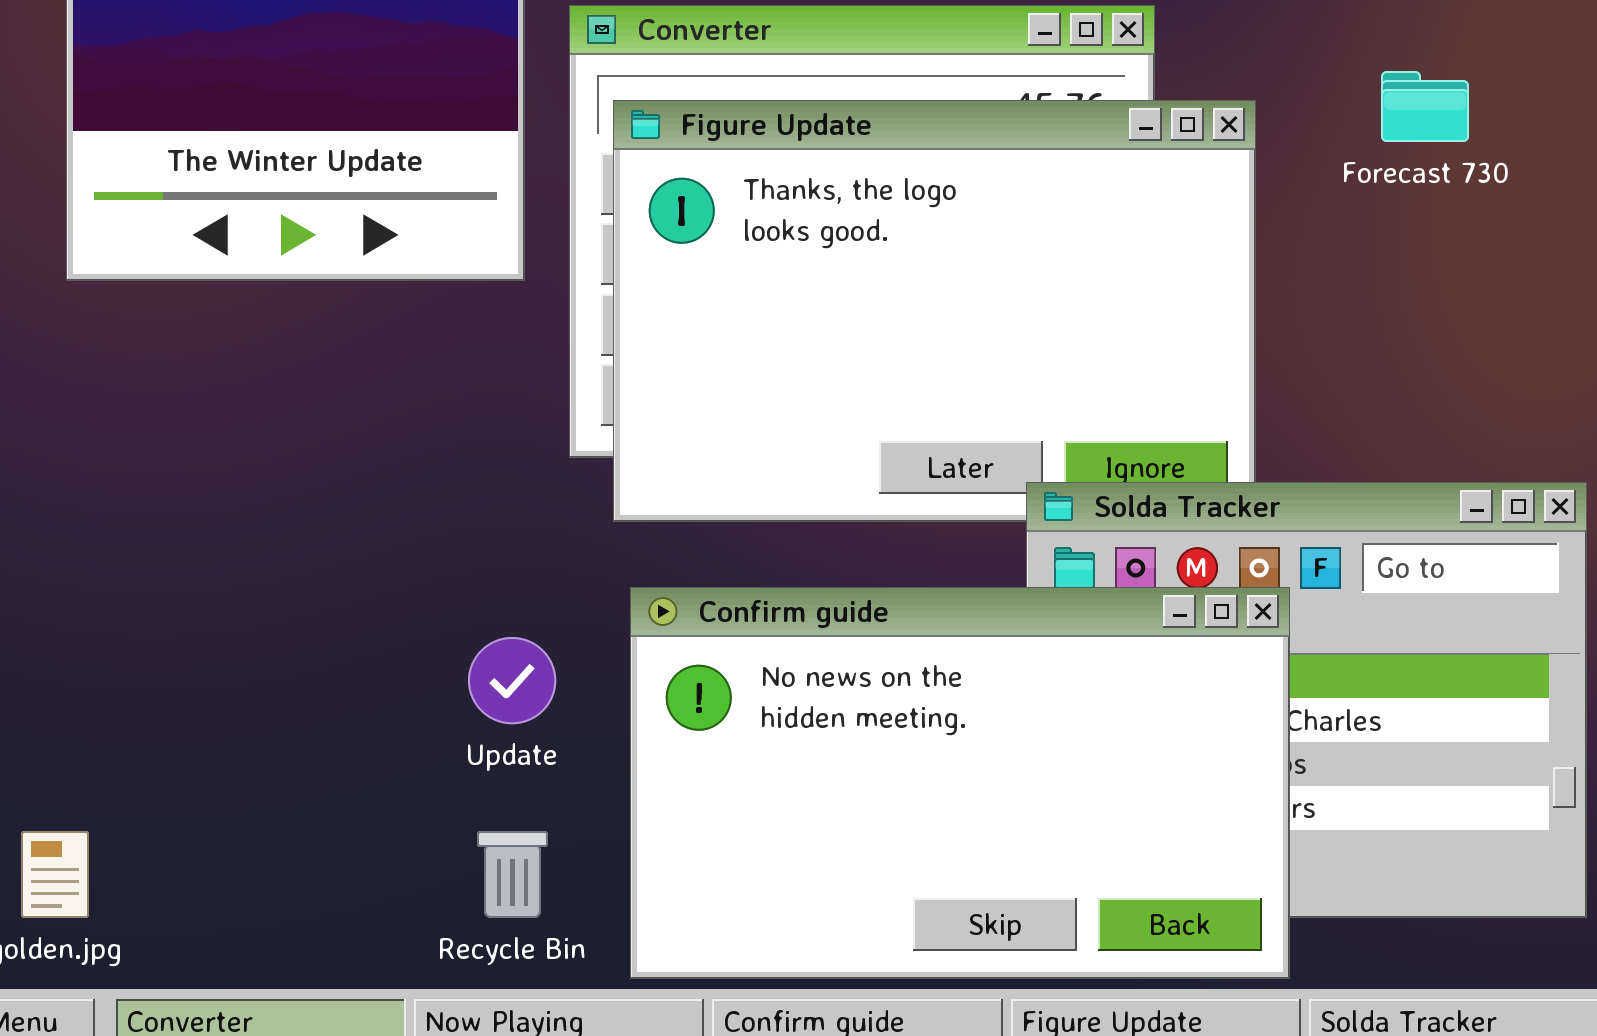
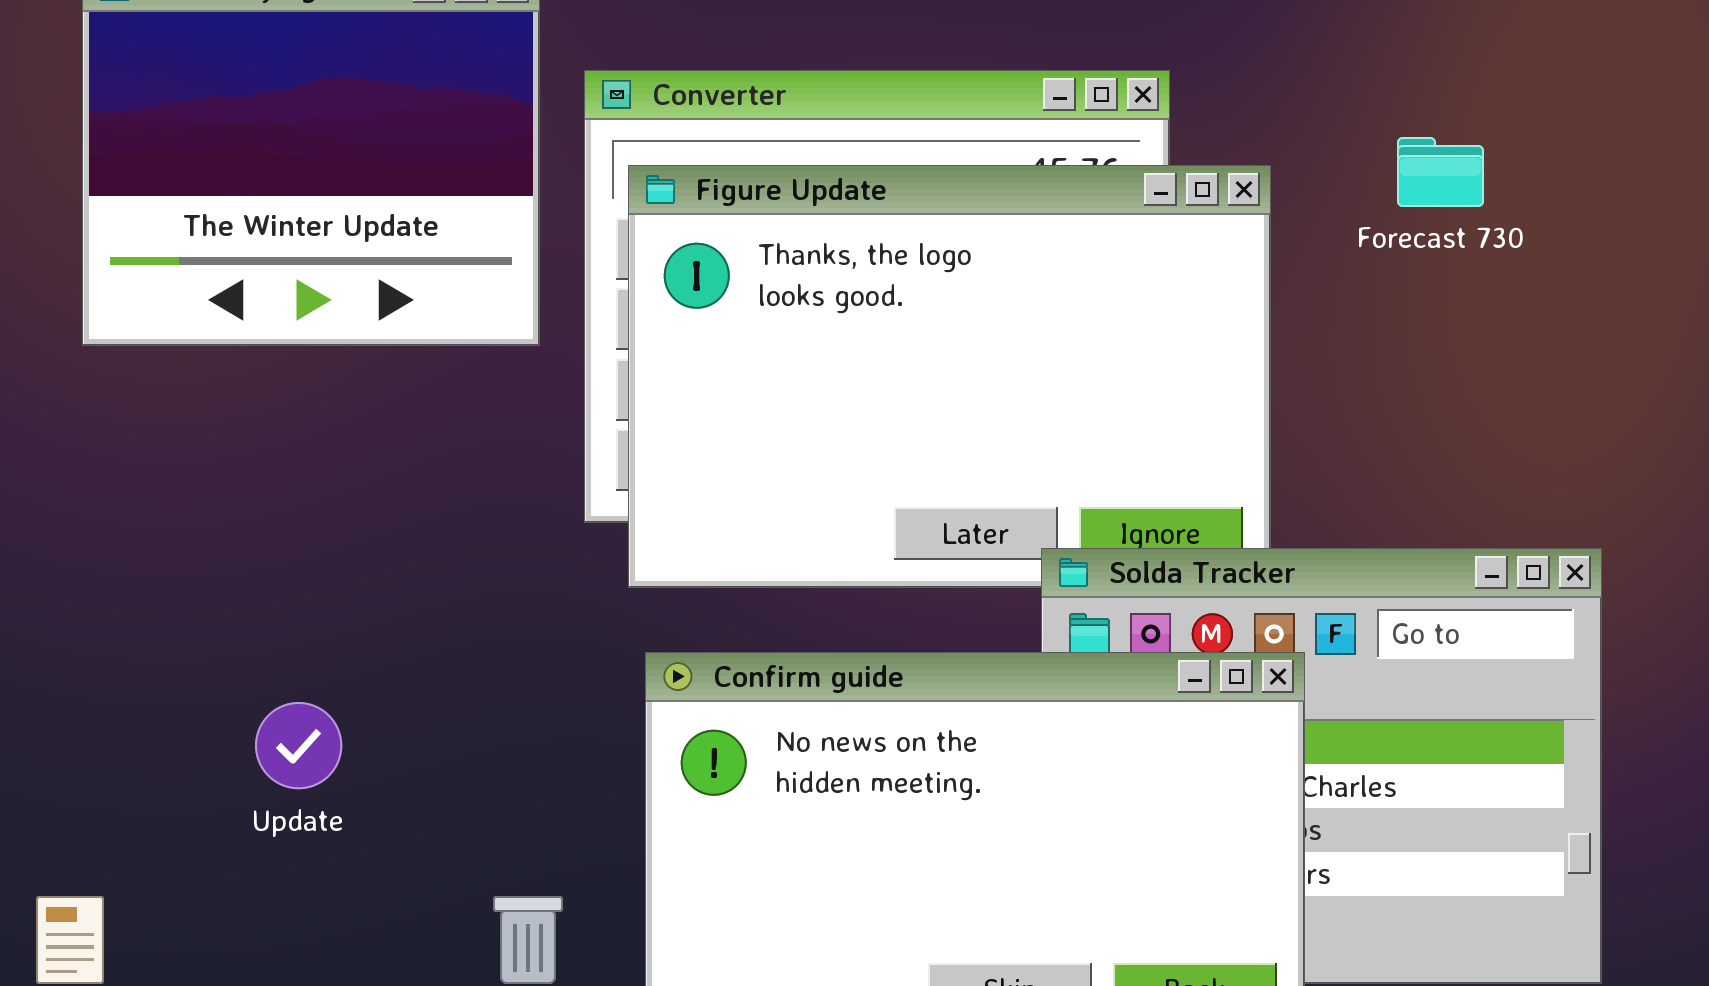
Update: [468,637,556,724] -> [255,702,342,789], moved

